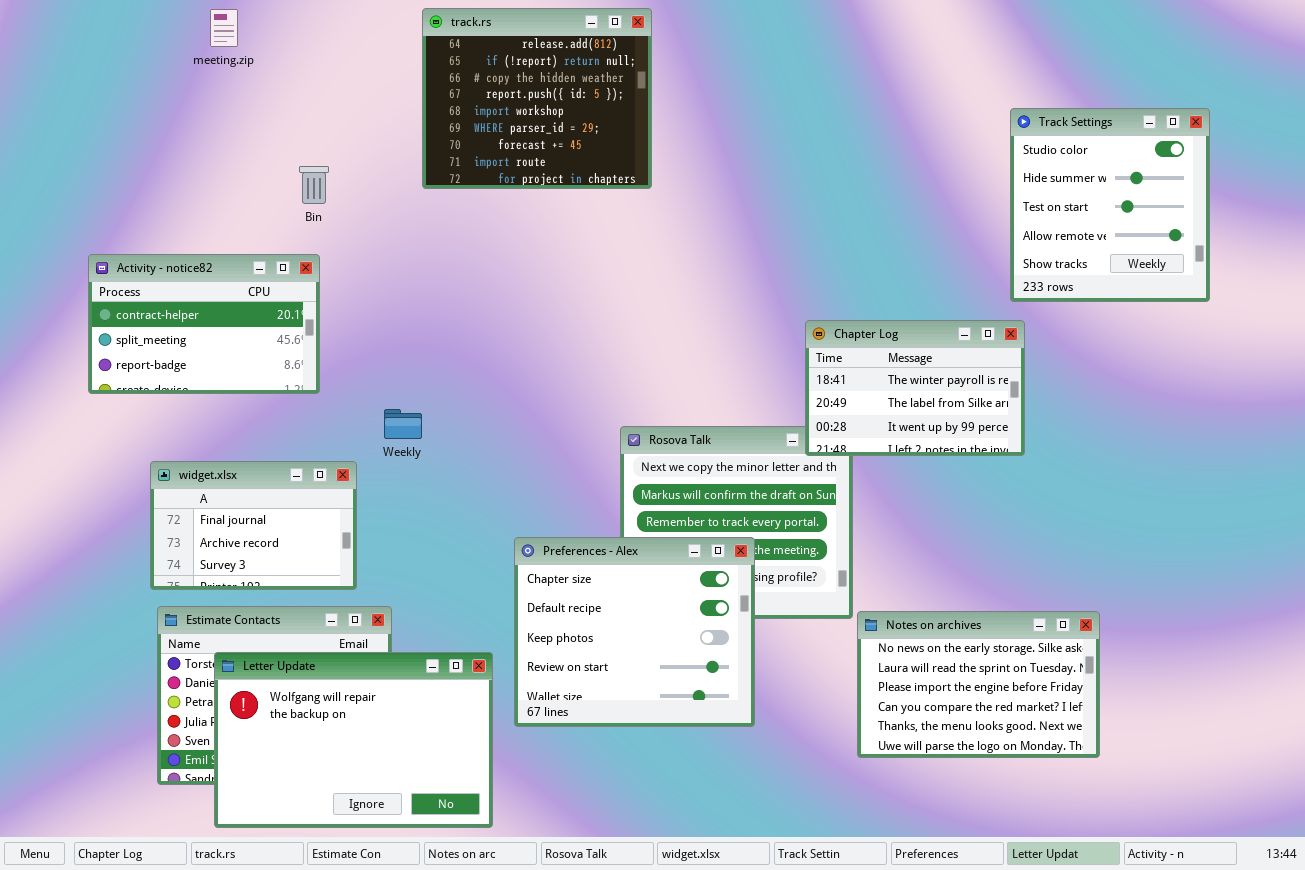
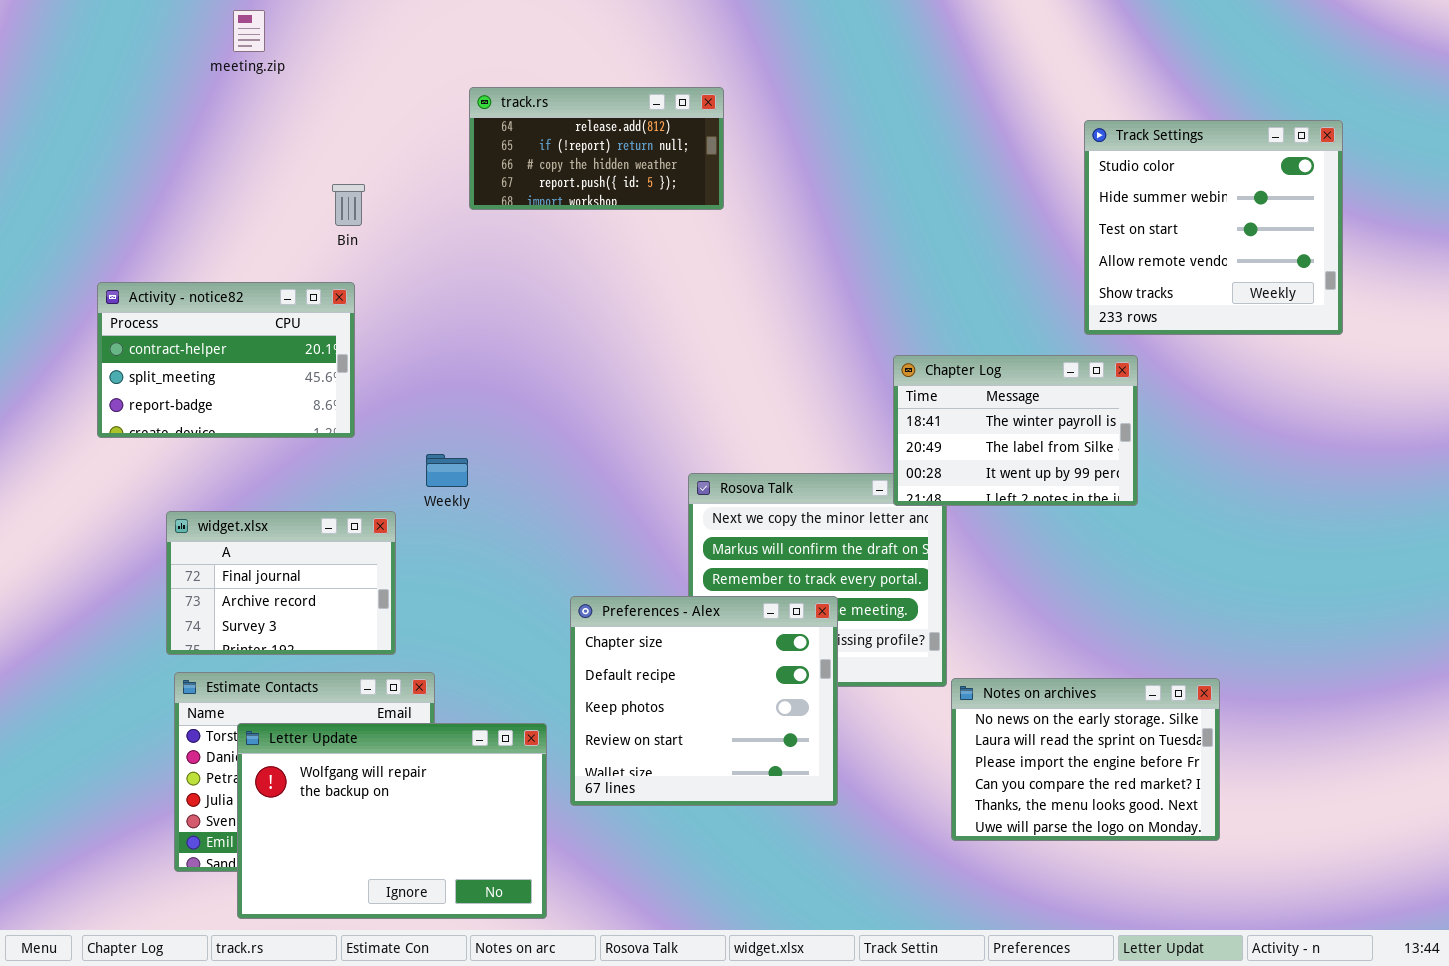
track.rs: [422,8,652,189] -> [469,87,724,210], resized
Track Settings: [1010,108,1210,302] -> [1084,120,1343,335], resized

